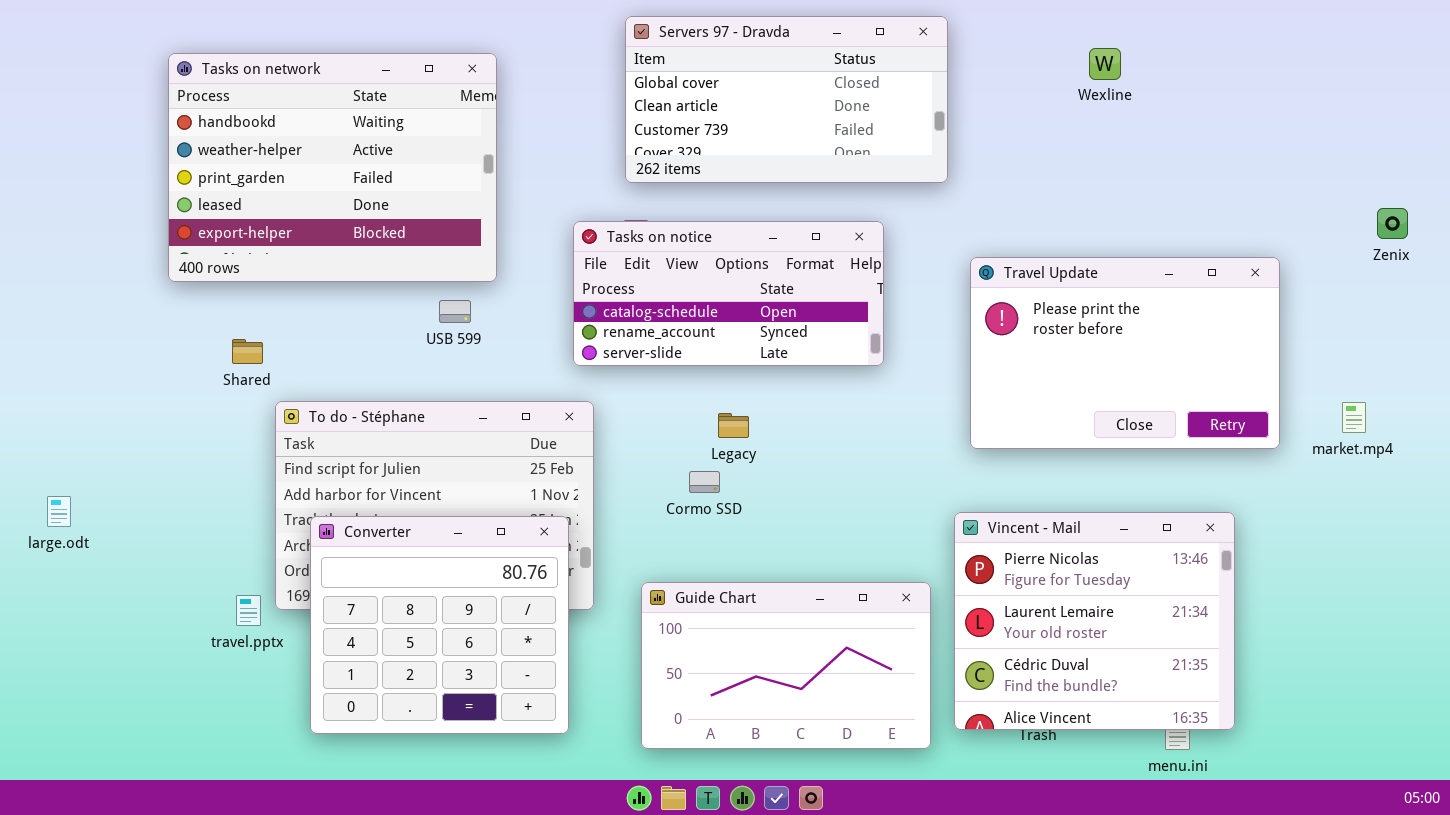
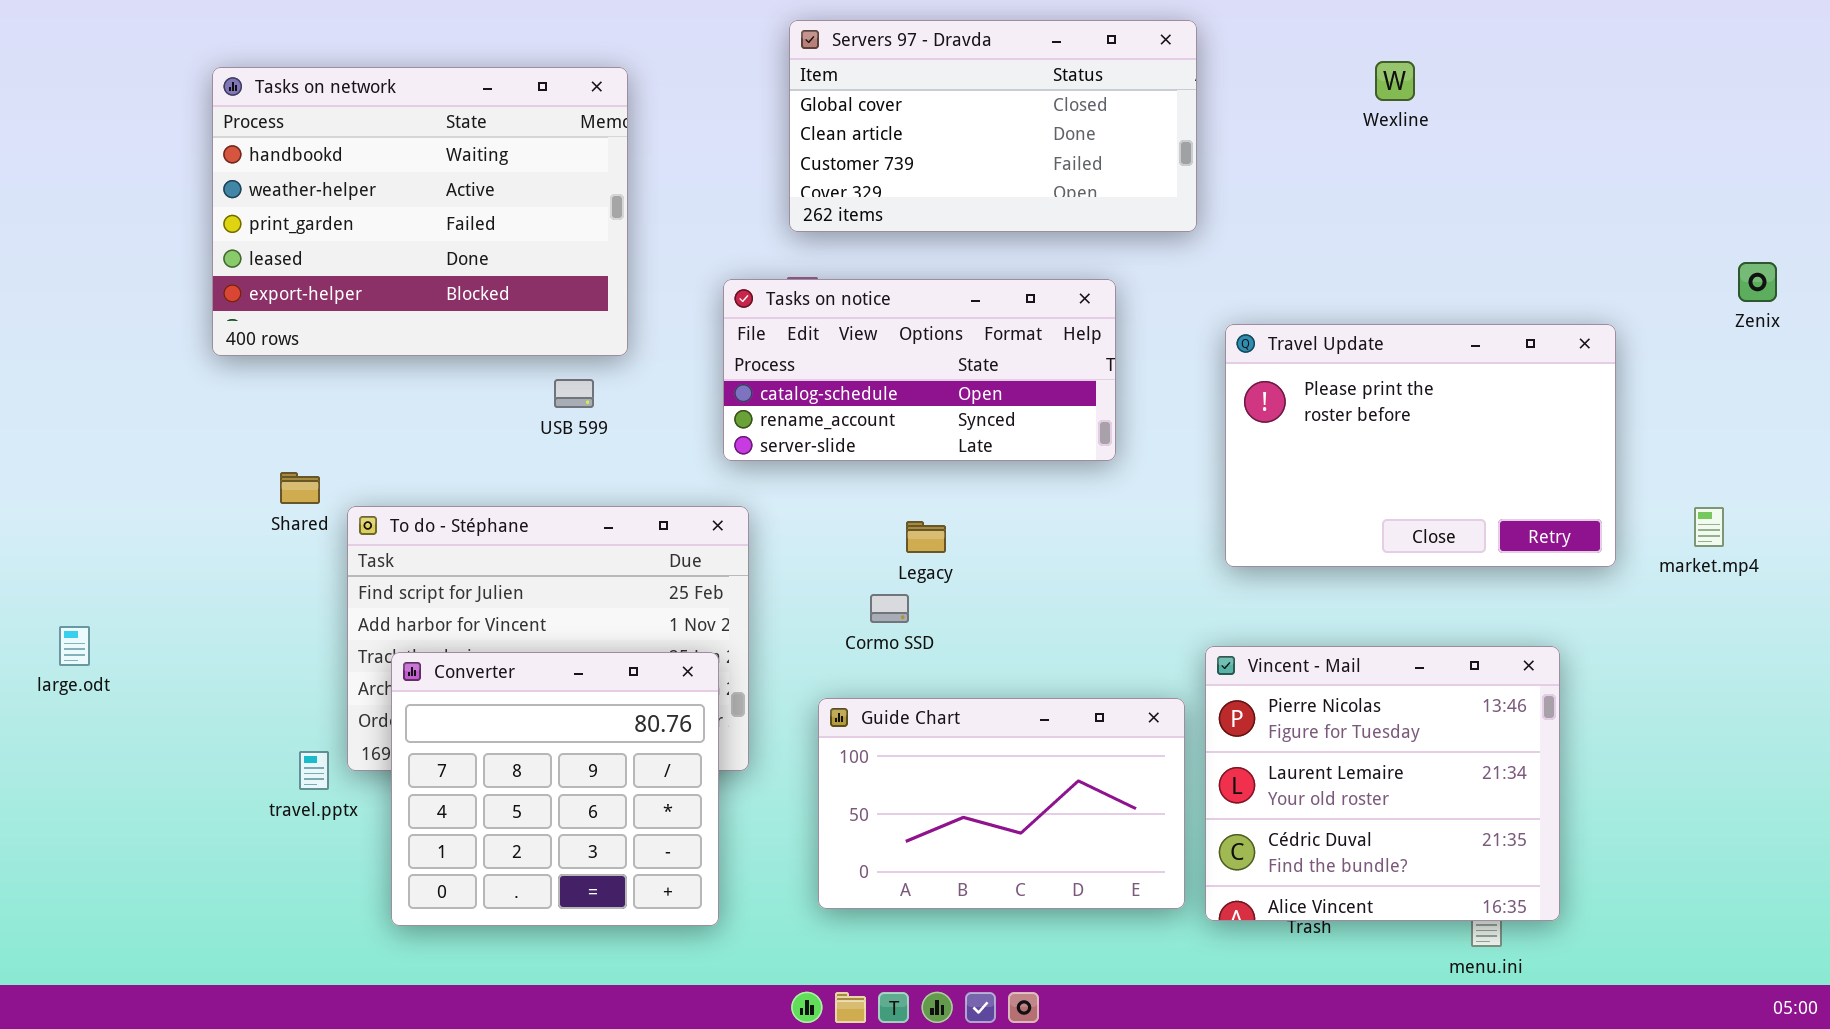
Shared: [232,339,263,364] -> [280,472,320,504], moved
Guide Chart: [641,582,931,749] -> [818,698,1185,909], moved

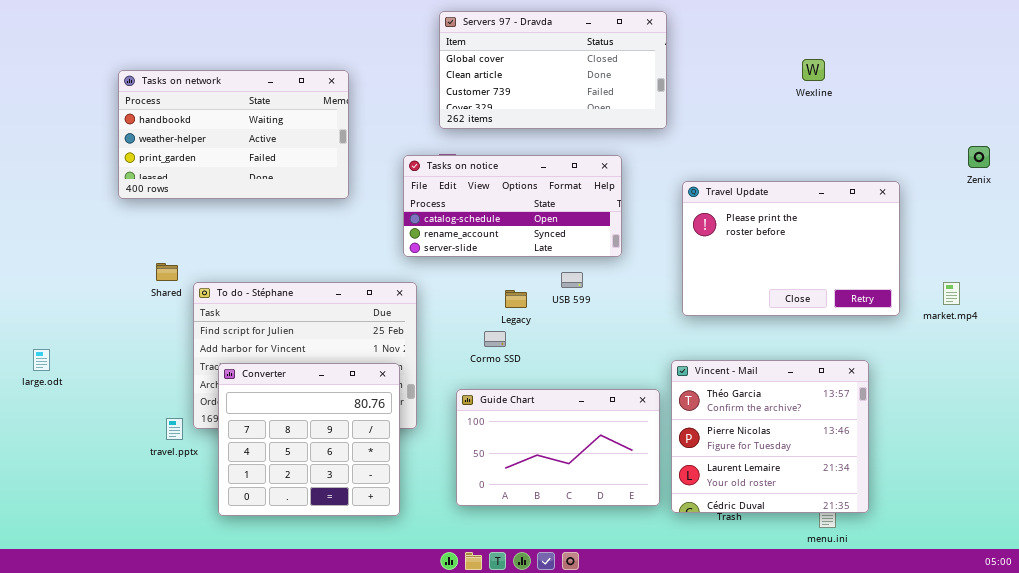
Wexline: [1375,61,1415,101] -> [802,59,825,81], moved
Tasks on network: [212,67,628,356] -> [118,70,349,199], resized
USB 599: [554,379,594,408] -> [561,272,583,288], moved
Vincent - Mail: [1205,646,1560,921] -> [671,360,869,513], scrolled up 1 row

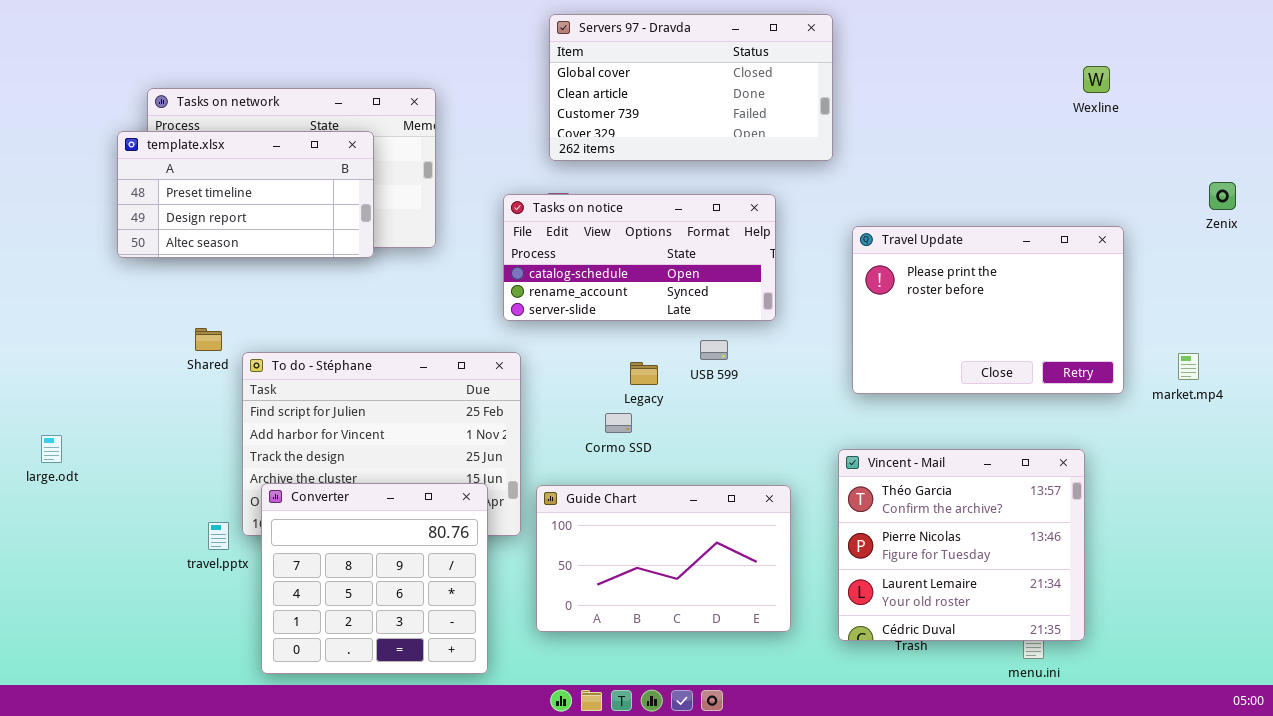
Wexline: [802,59,825,81] -> [1083,66,1110,93], moved
template.xlsx: none -> [117,131,374,258], opened
Converter: [218,363,400,516] -> [261,483,488,674], moved
Guide Chart: [456,389,660,506] -> [536,485,791,632], moved

